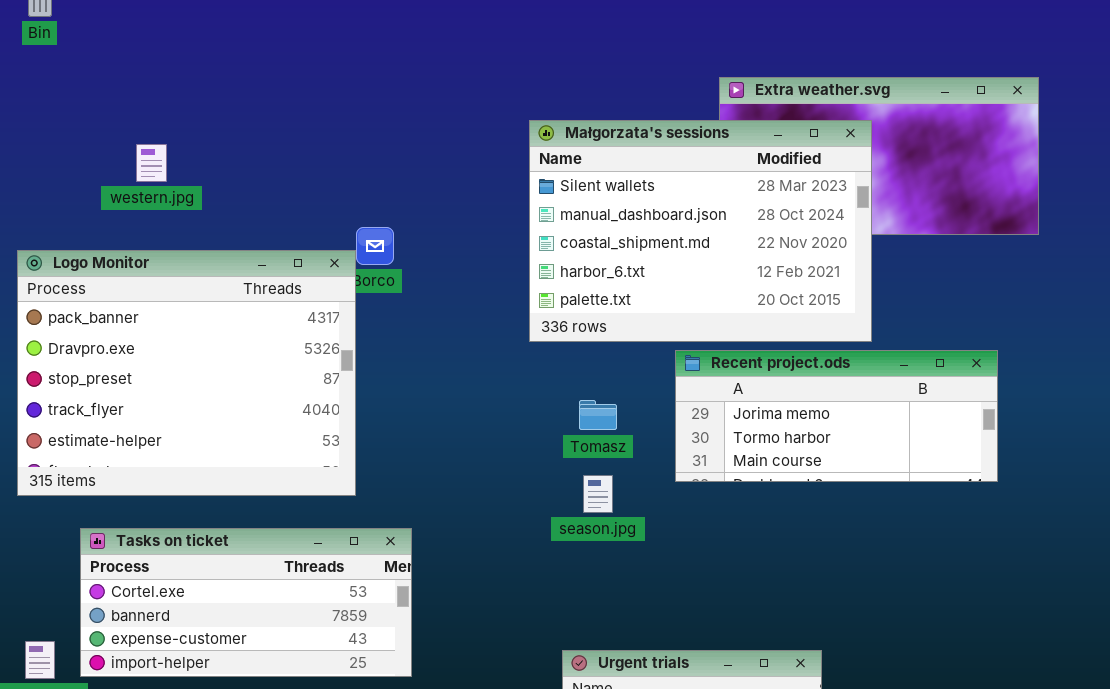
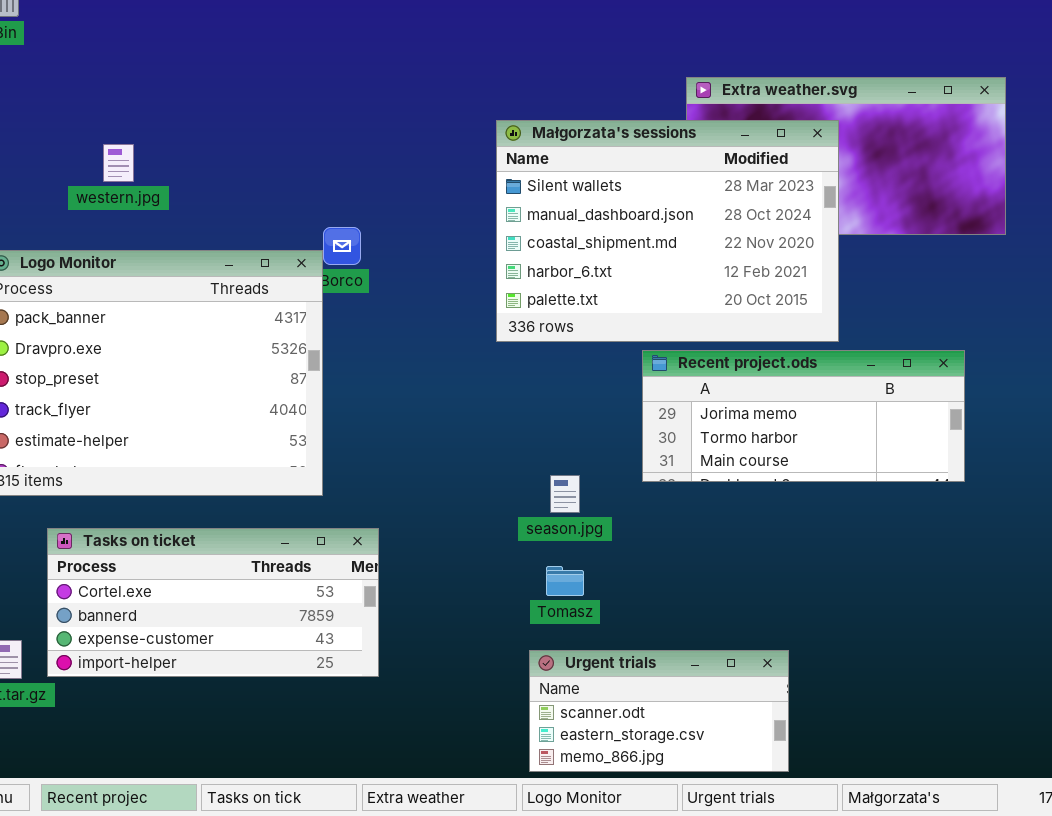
Tomasz: [579,400,617,430] -> [546,566,584,596], moved

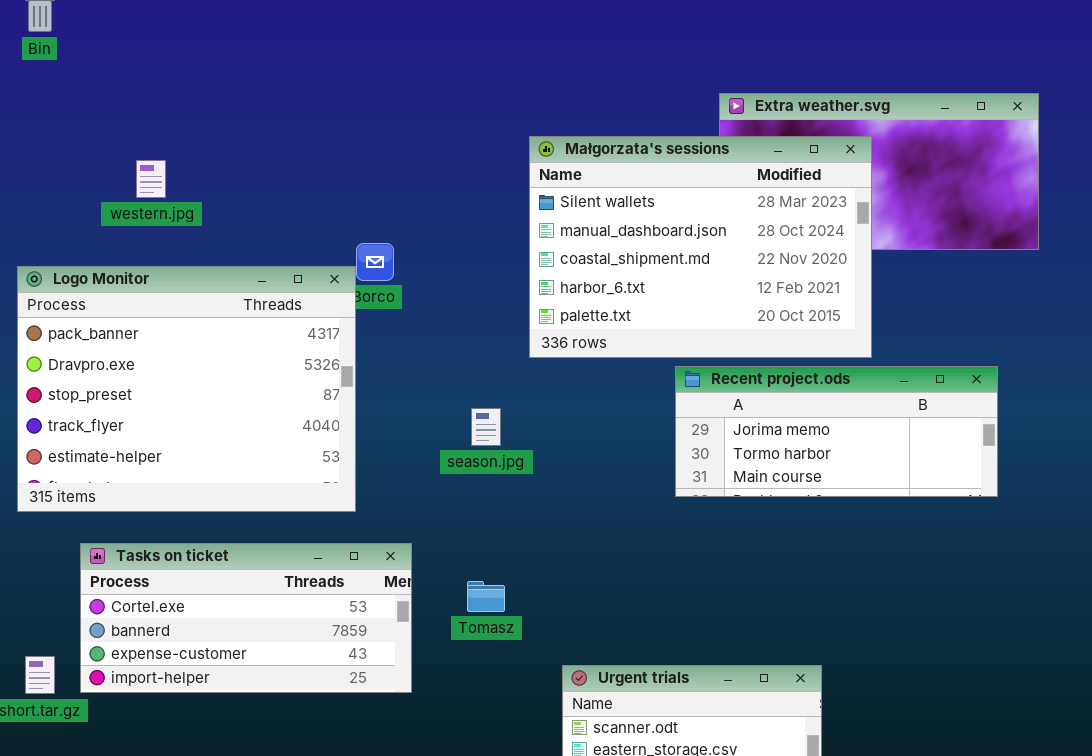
season.jpg: [550,475,580,513] -> [471,408,501,446], moved
Tomasz: [546,566,584,596] -> [467,581,505,612], moved

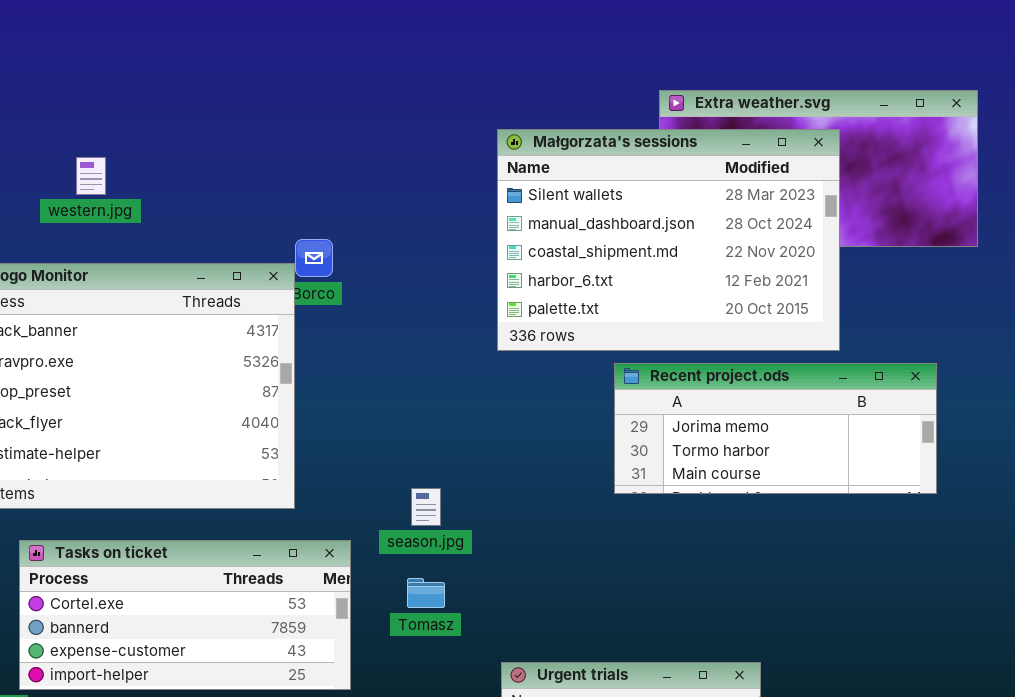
Małgorzata's sessions: [529,136,872,358] -> [497,129,840,351], moved
season.jpg: [471,408,501,446] -> [411,488,441,526], moved

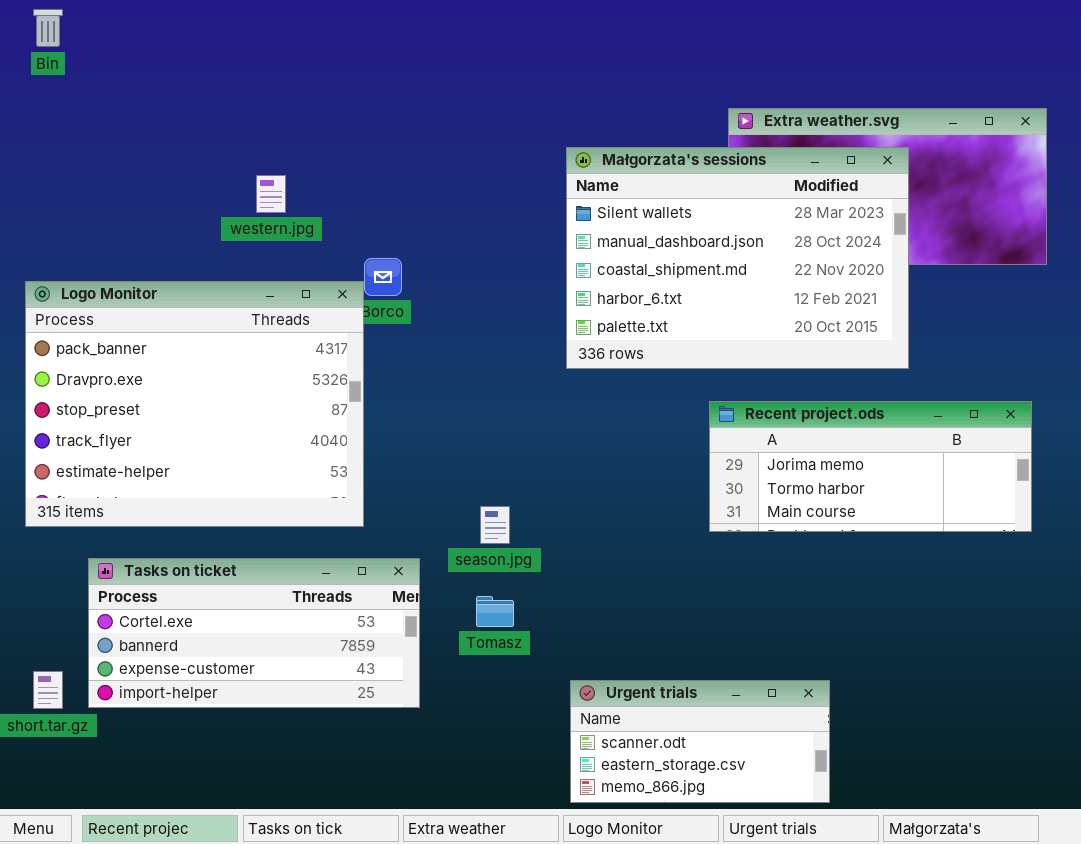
western.jpg: [76,157,106,195] -> [256,175,286,213], moved
Recent project.ods: [614,363,937,494] -> [709,401,1032,532], moved

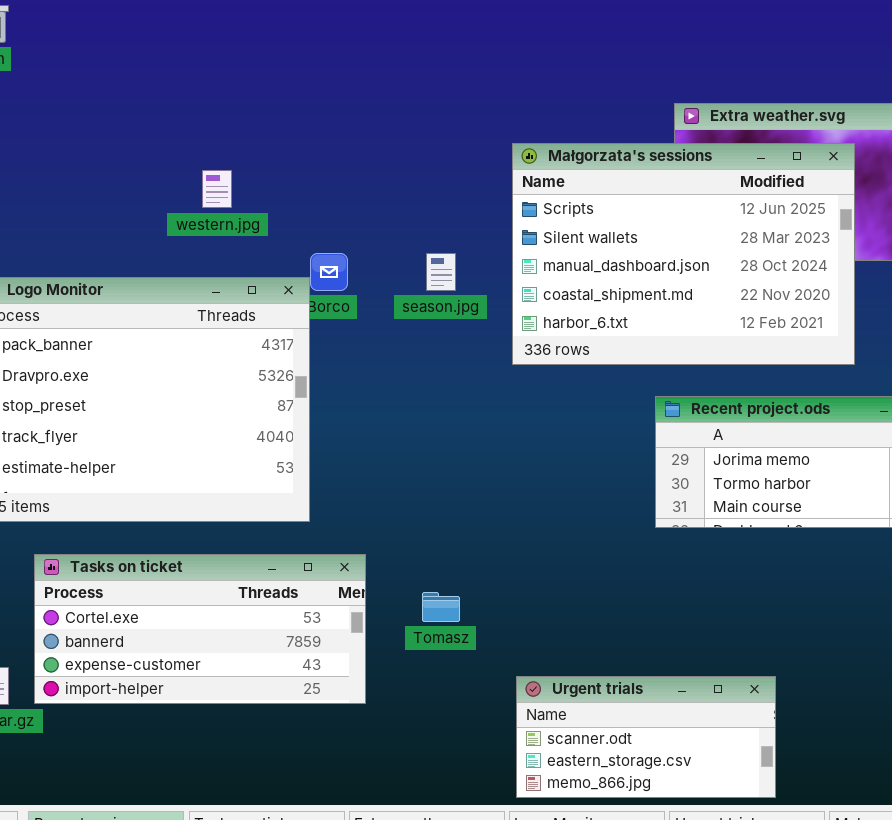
Małgorzata's sessions: [566,147,909,369] -> [512,143,855,365], scrolled up 1 row
season.jpg: [480,506,510,544] -> [426,253,456,291], moved

